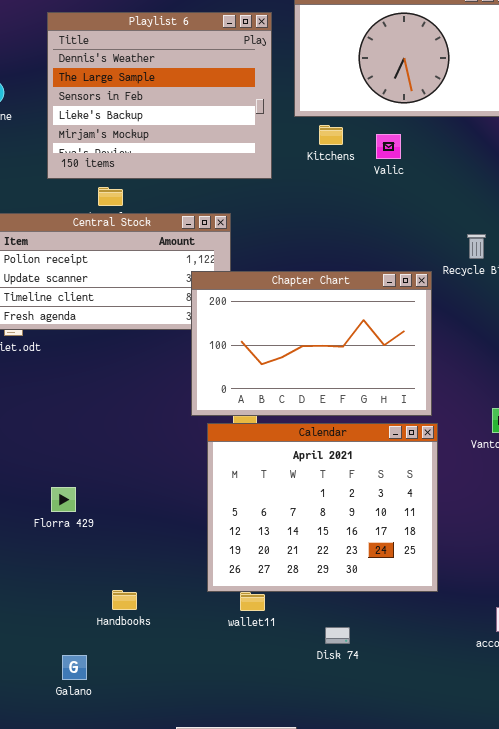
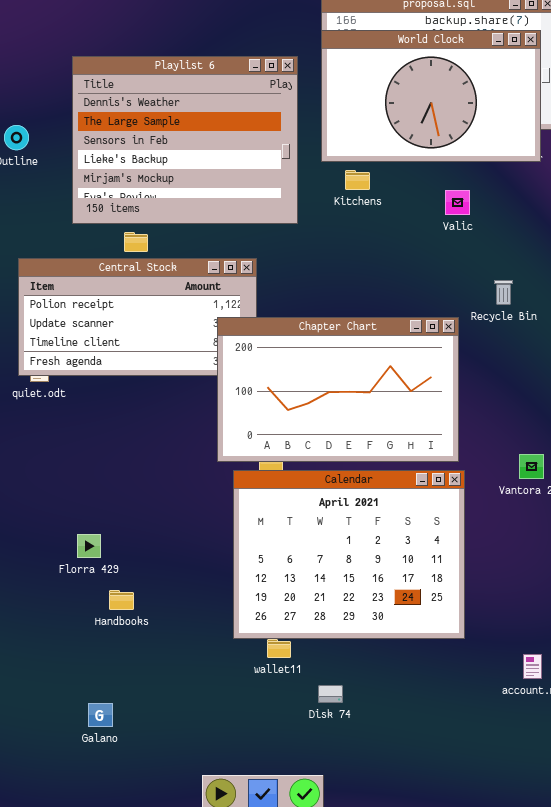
Valic: [376,134,401,159] -> [445,190,470,215], moved
Handbooks: [112,590,137,610] -> [109,590,134,610], moved
Disk 74: [325,627,350,644] -> [318,685,343,703], moved

